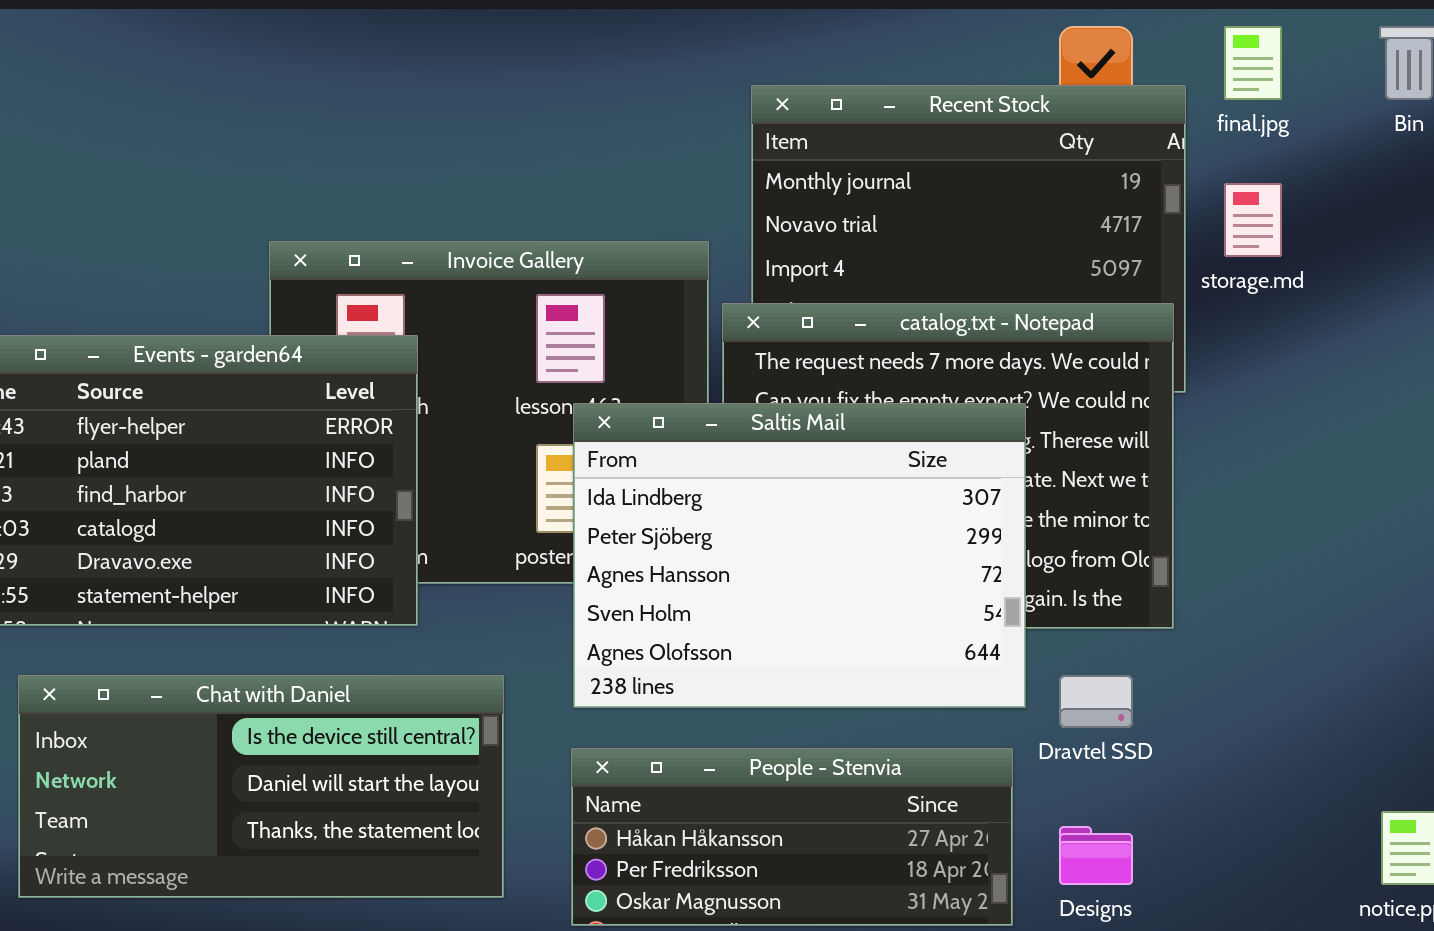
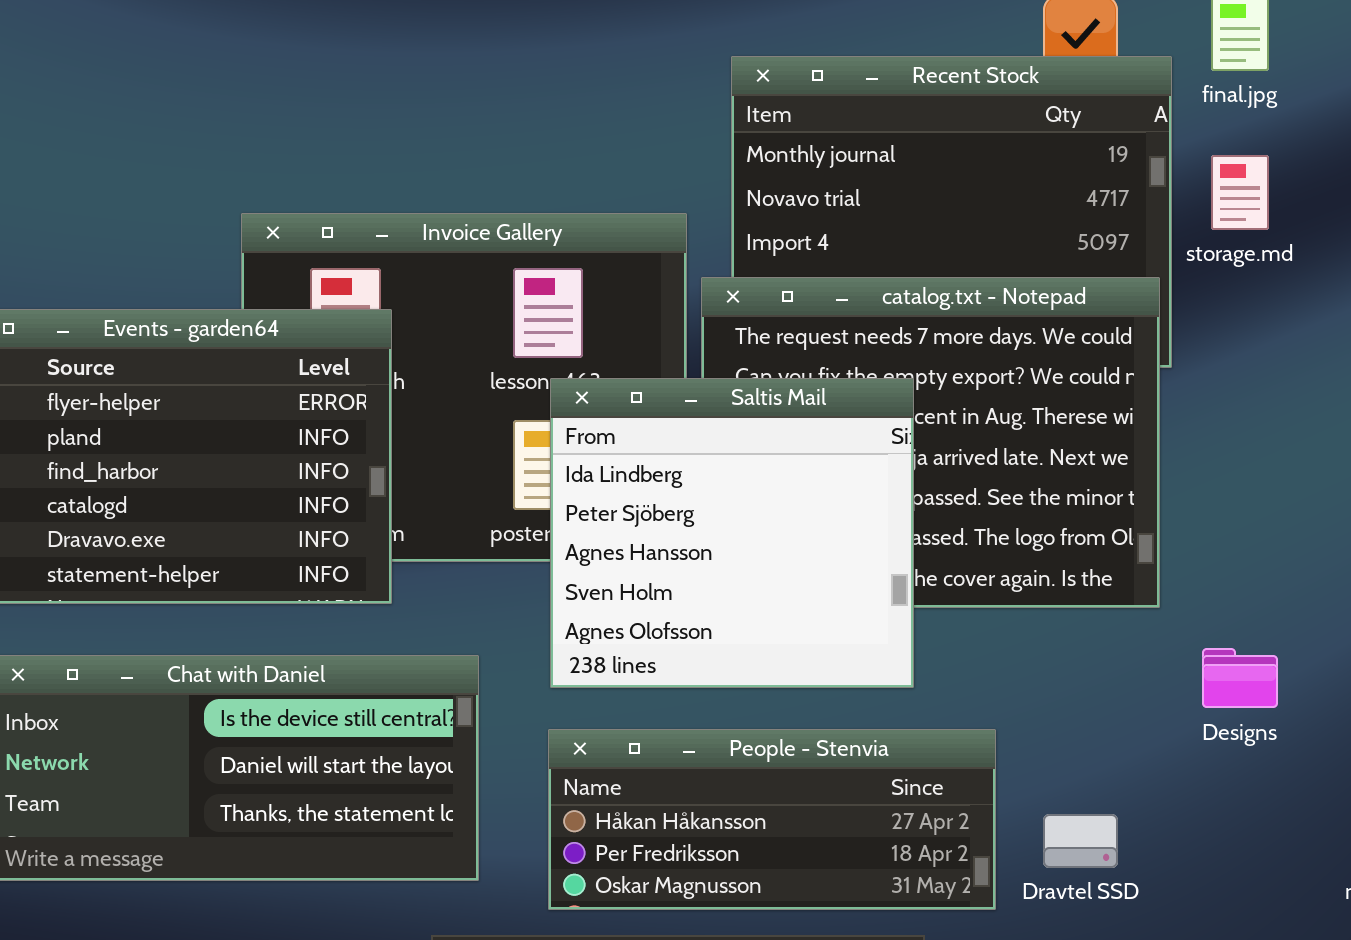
Saltis Mail: [573,403,1026,708] -> [550,378,914,688], resized
Dravtel SSD: [1059,675,1133,728] -> [1043,814,1118,868], moved
Designs: [1059,826,1133,885] -> [1202,648,1278,708], moved

